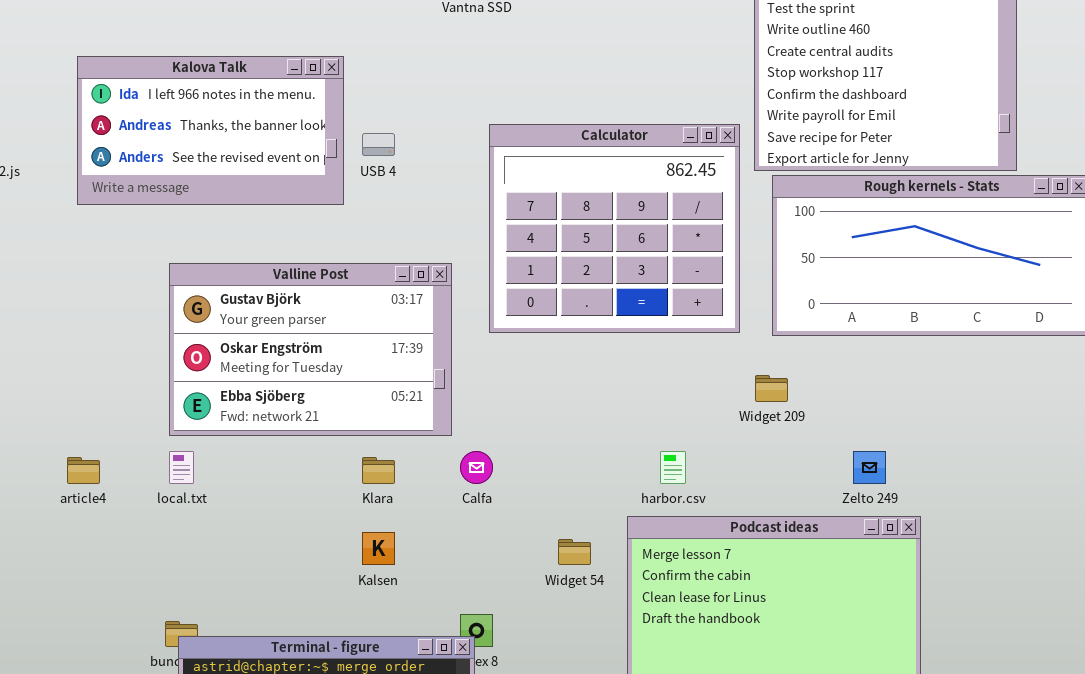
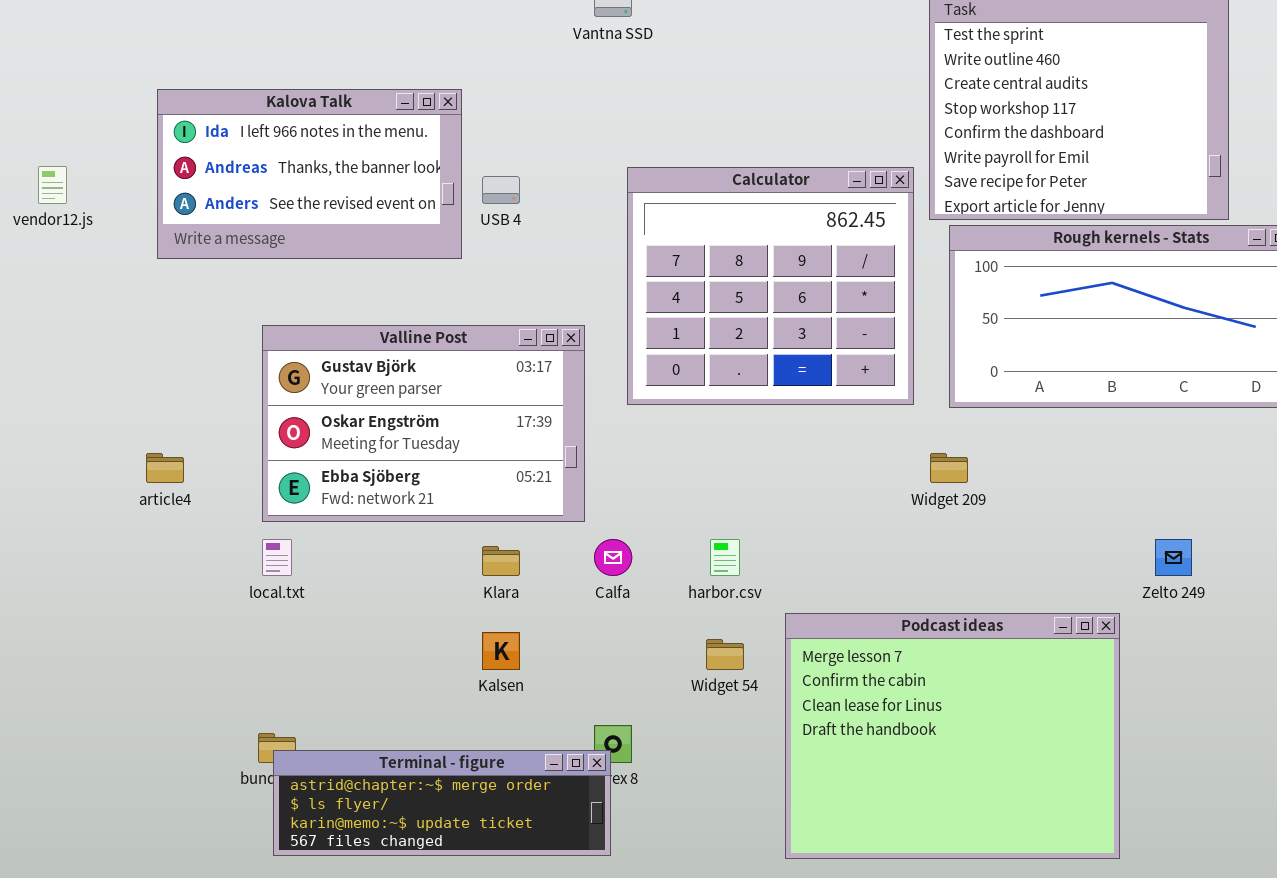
harbor.csv: [660,451,686,484] -> [710,539,740,576], moved
Zelto 249: [853,451,886,484] -> [1155,539,1192,576], moved
article4: [67,457,100,484] -> [146,453,184,483], moved

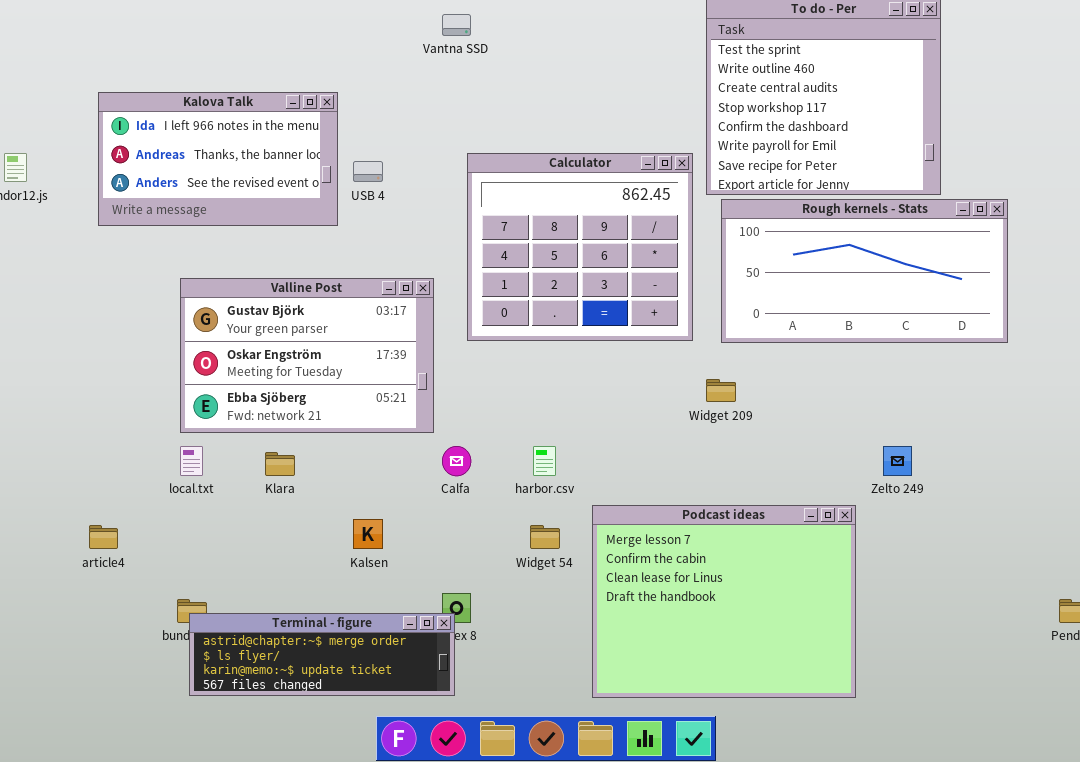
article4: [146,453,184,483] -> [89,525,118,549], moved
Klara: [482,546,520,576] -> [265,452,295,476], moved

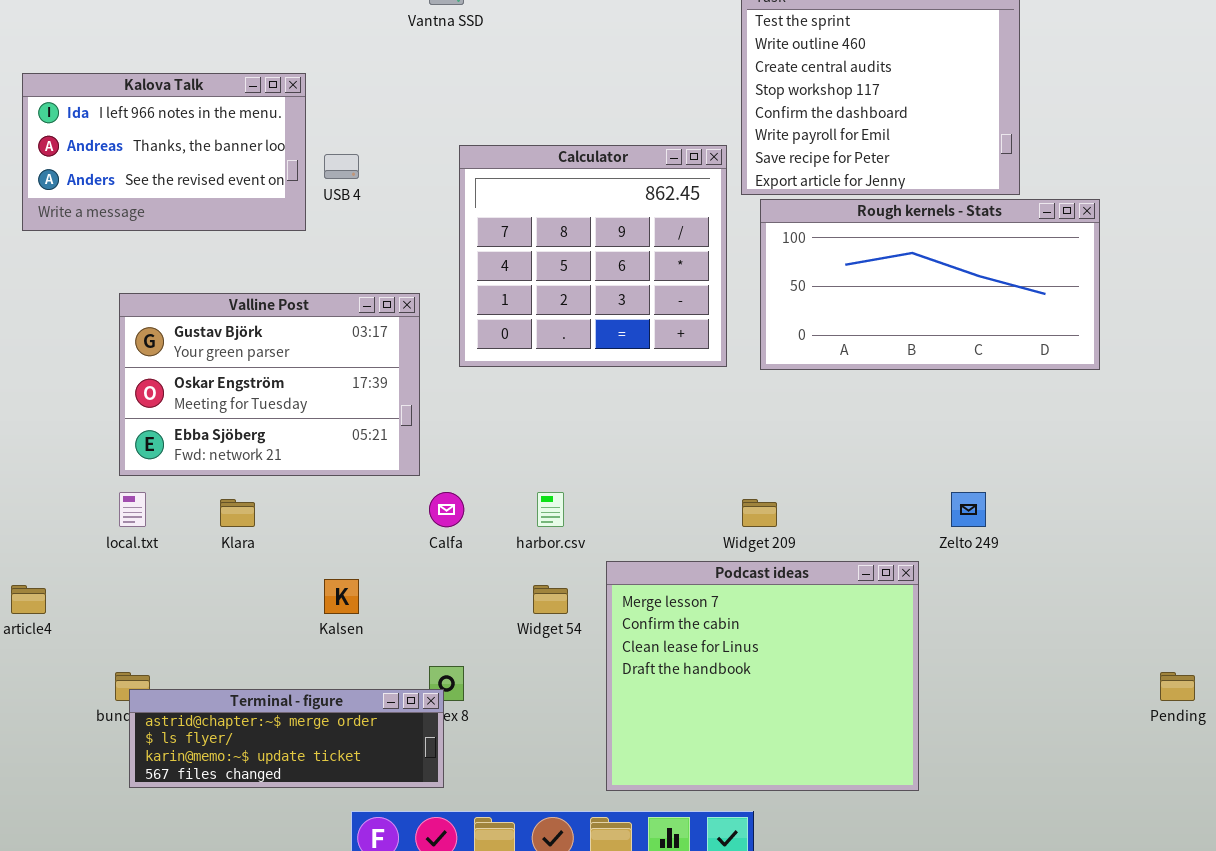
Widget 209: [706,379,736,402] -> [742,499,777,527], moved

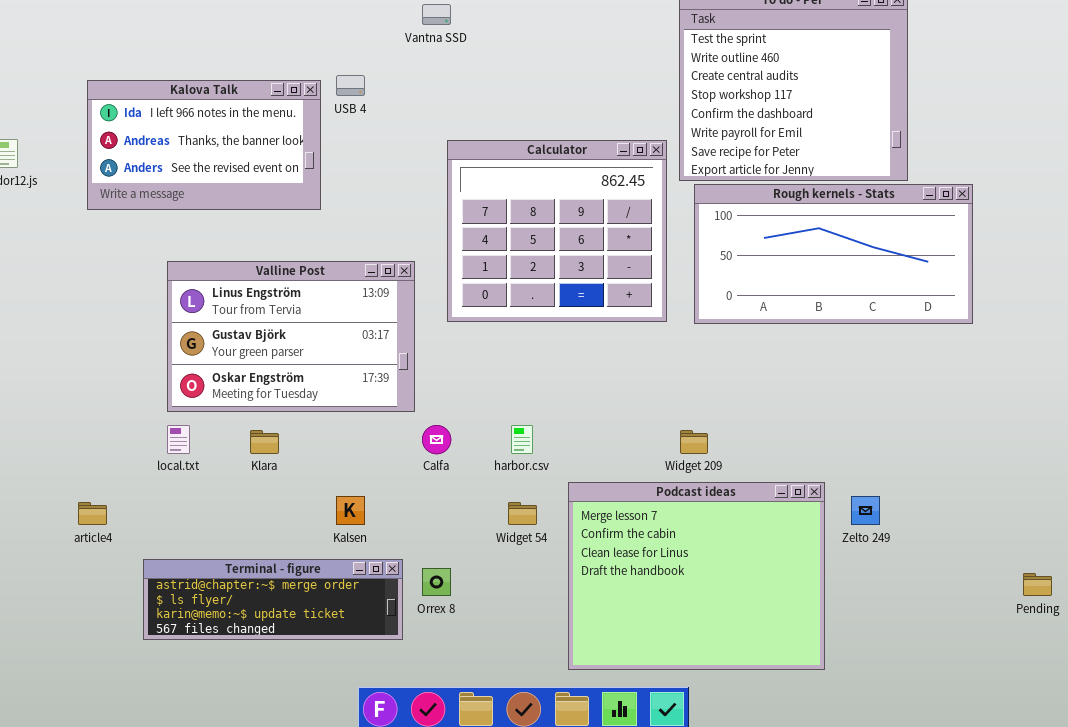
USB 4: [324,154,359,179] -> [336,75,365,96], moved
Valline Post: [119,293,420,476] -> [167,261,415,412], scrolled up 1 row
Zelto 249: [951,492,986,527] -> [851,496,880,525], moved
Terminal - figure: [129,689,444,788] -> [143,559,403,640], moved

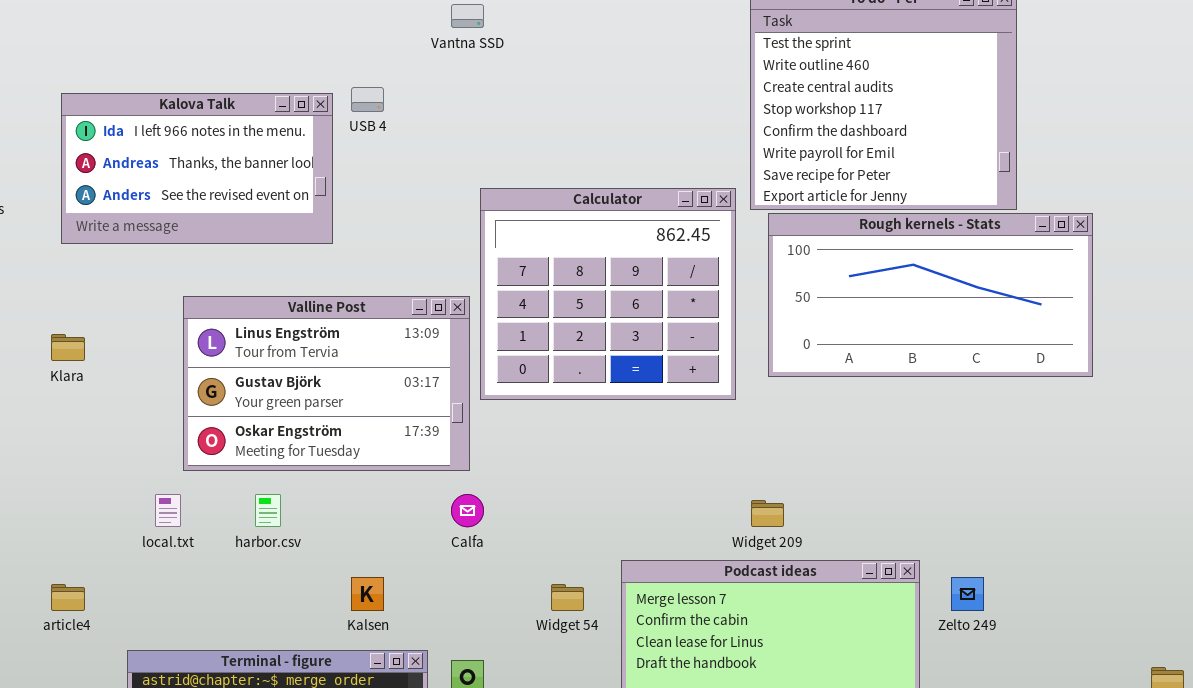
Calculator: [447,140,667,322] -> [480,188,736,400], moved
Valline Post: [167,261,415,412] -> [183,296,470,471], moved
harbor.csv: [511,425,533,454] -> [255,494,281,527], moved
Klara: [250,430,279,454] -> [51,334,85,361], moved

